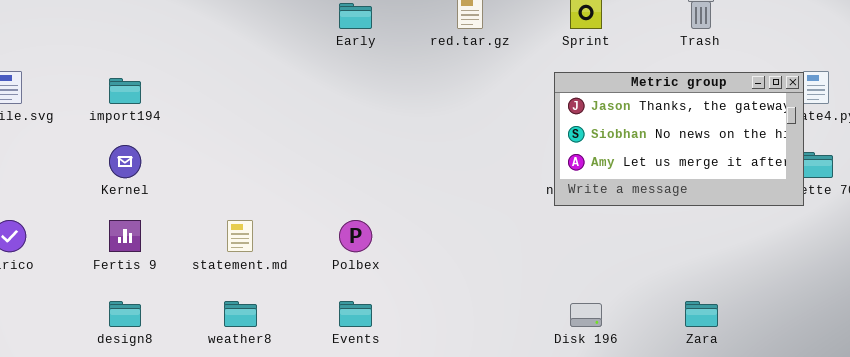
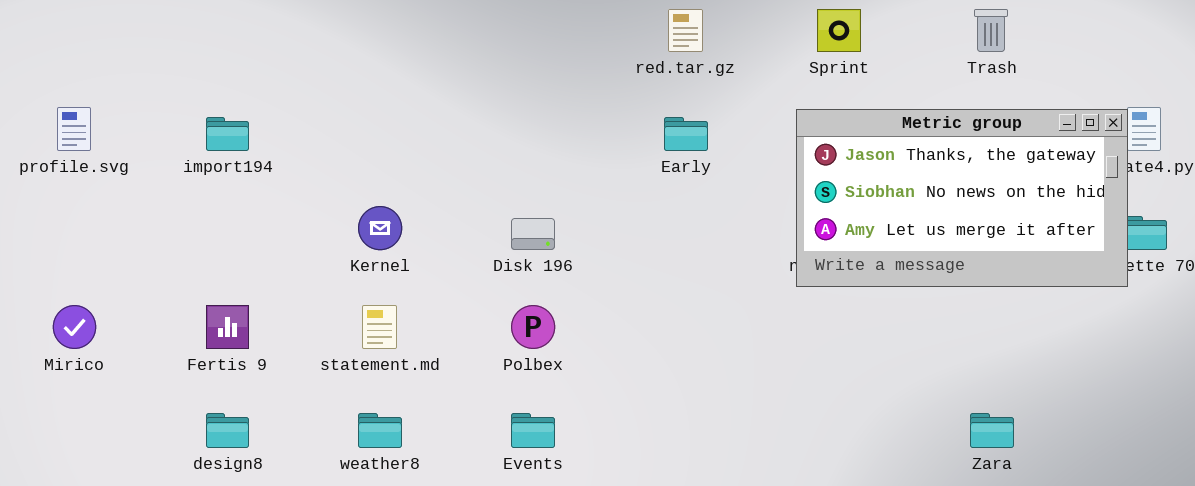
Early: [339,3,372,29] -> [664,117,708,151], moved
Kernel: [109,145,141,178] -> [358,206,402,250], moved
Disk 196: [570,303,602,327] -> [511,218,555,250], moved

